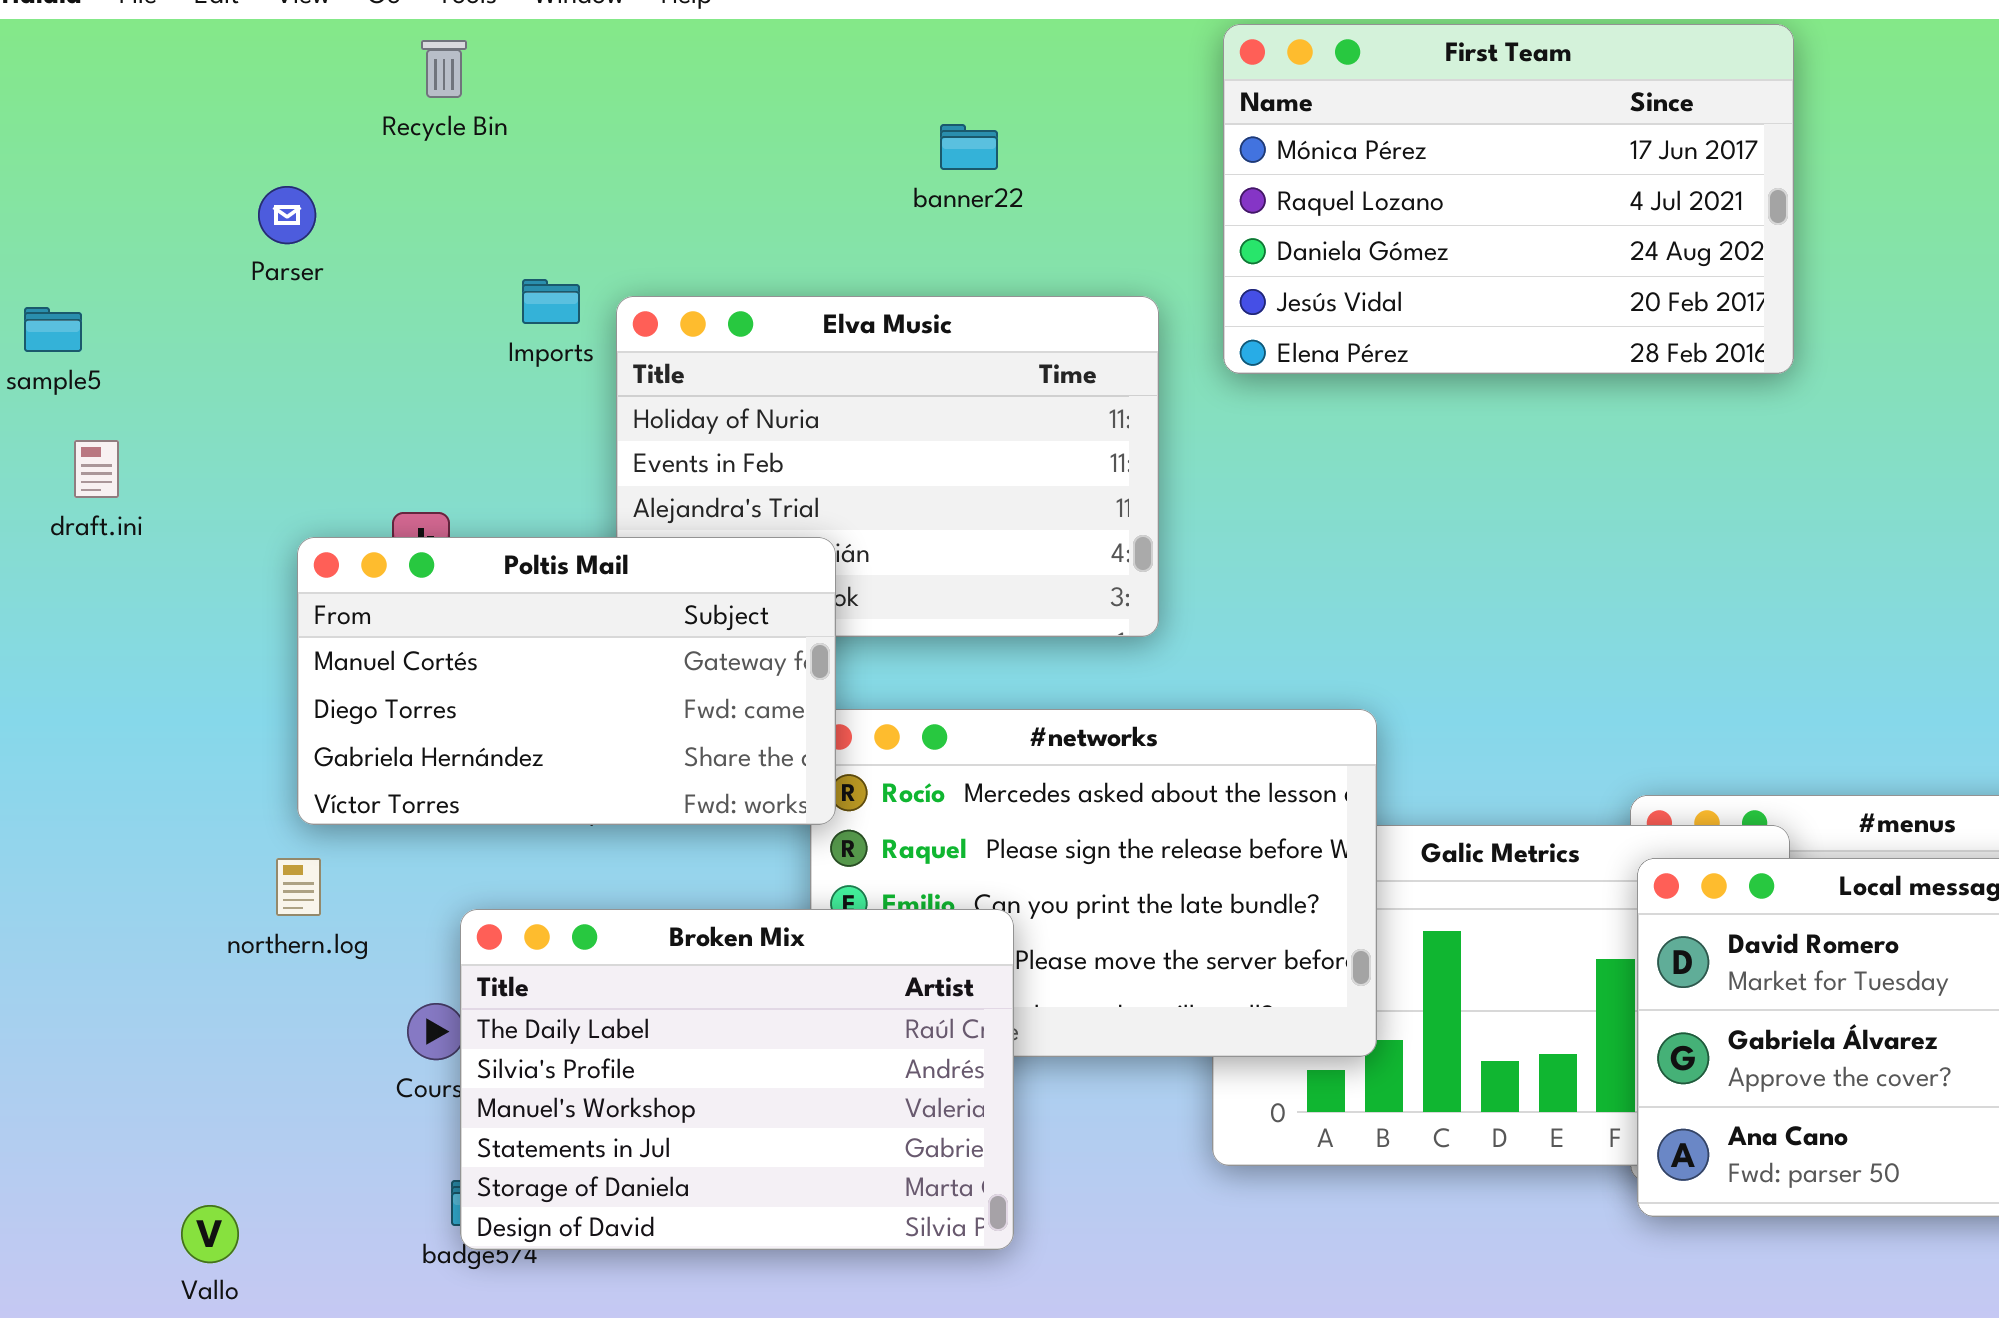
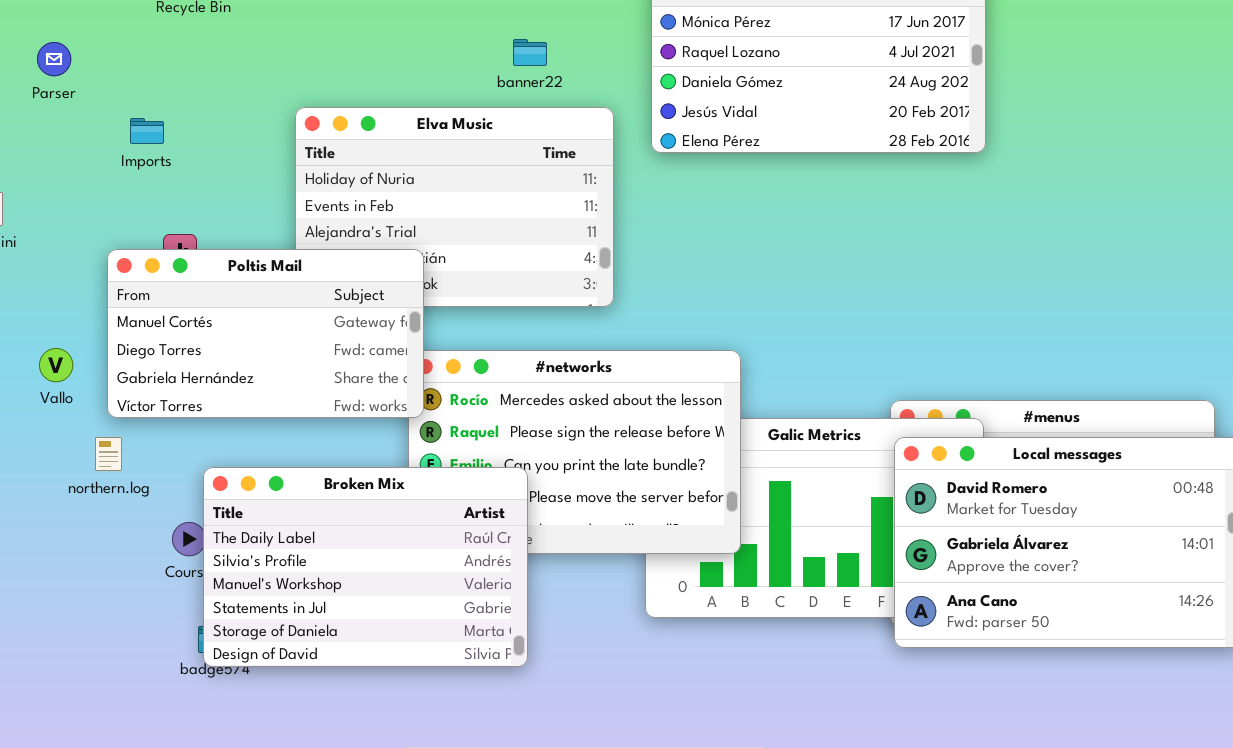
banner22: [940,124,998,170] -> [513,39,547,66], moved
Parser: [258,186,316,244] -> [37,42,71,76], moved
Imports: [522,279,580,324] -> [130,118,164,144], moved
Vallo: [181,1205,239,1263] -> [39,348,73,382], moved

